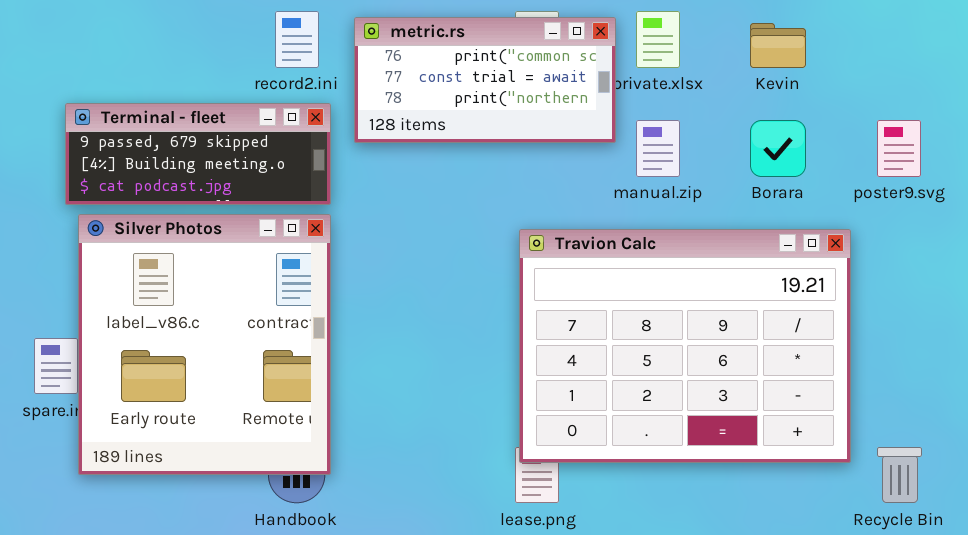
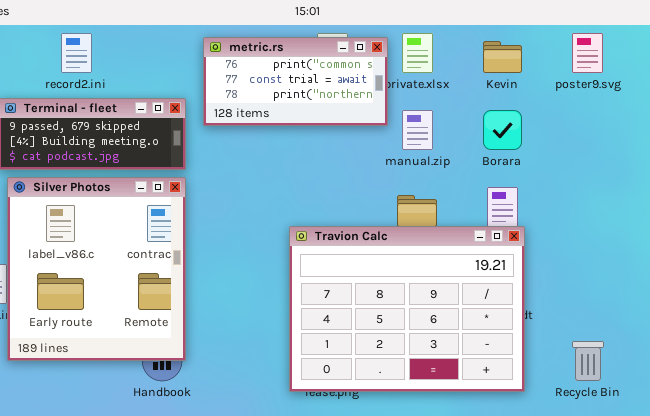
record2.ini: [275,11,319,68] -> [61,33,92,73], moved
poster9.svg: [877,120,921,177] -> [572,33,603,73], moved
Travion Calc: [519,229,851,463] -> [289,226,525,392], moved

